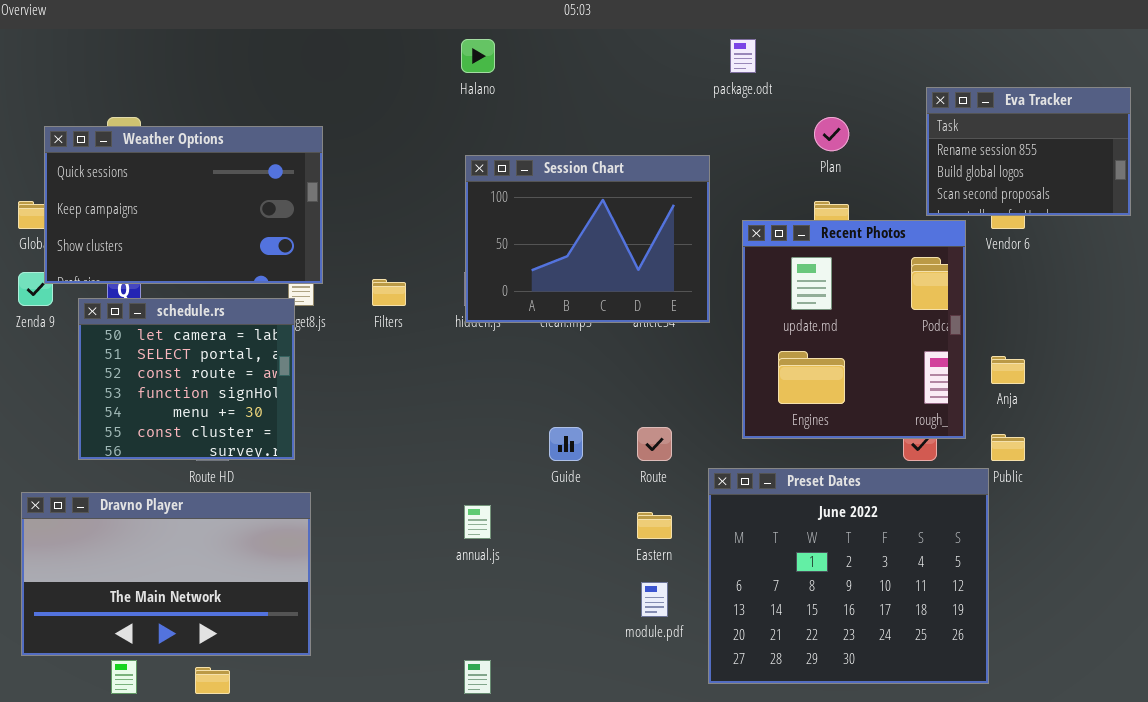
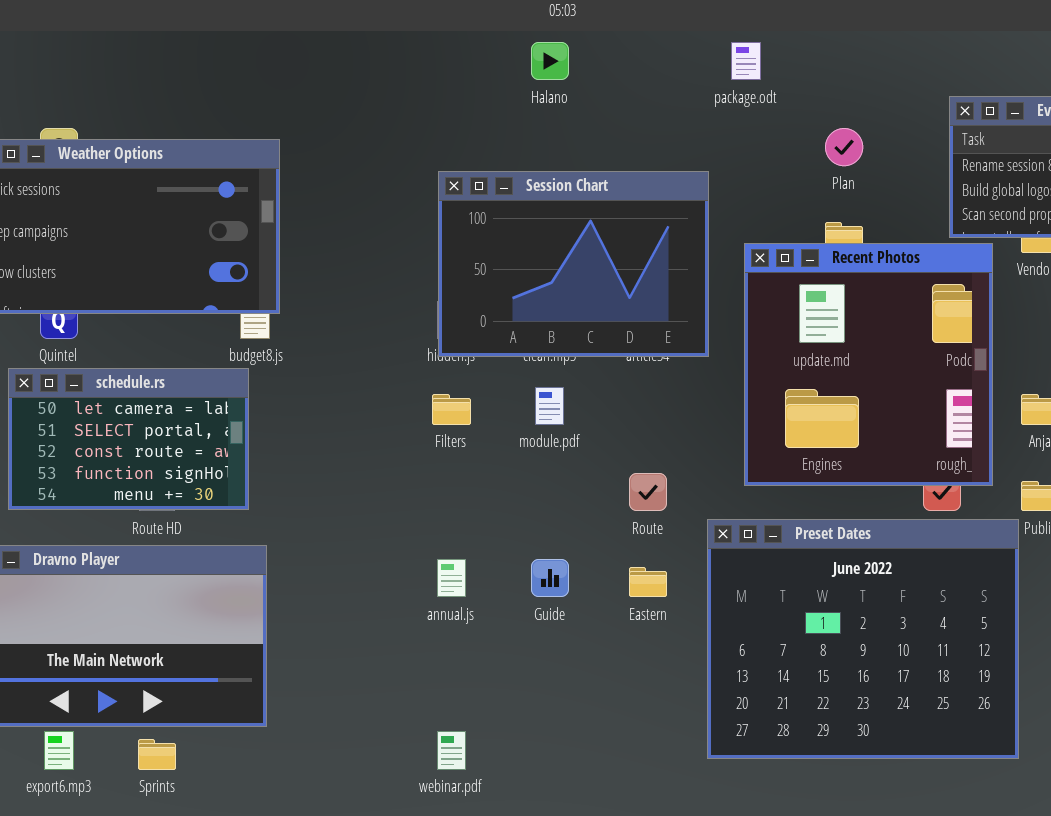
Halano: [461,39,495,73] -> [531,42,569,80], moved
Filters: [372,279,406,306] -> [432,394,471,425], moved
schedule.rs: [78,298,295,460] -> [8,368,249,510], resized
Guide: [549,427,583,461] -> [531,559,569,597], moved
module.pdf: [641,582,668,617] -> [535,387,564,425], moved

